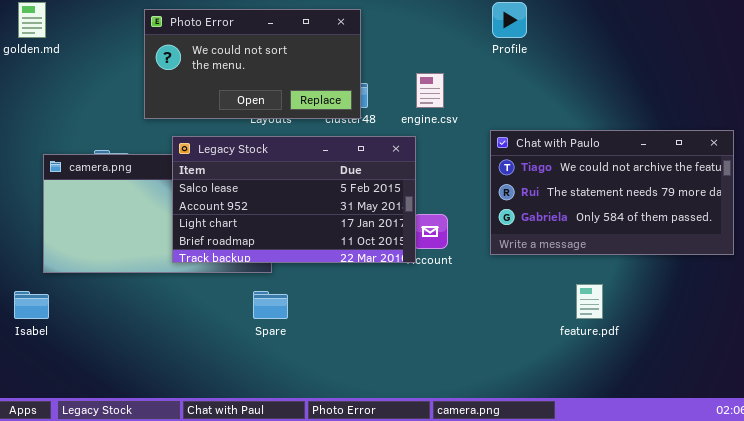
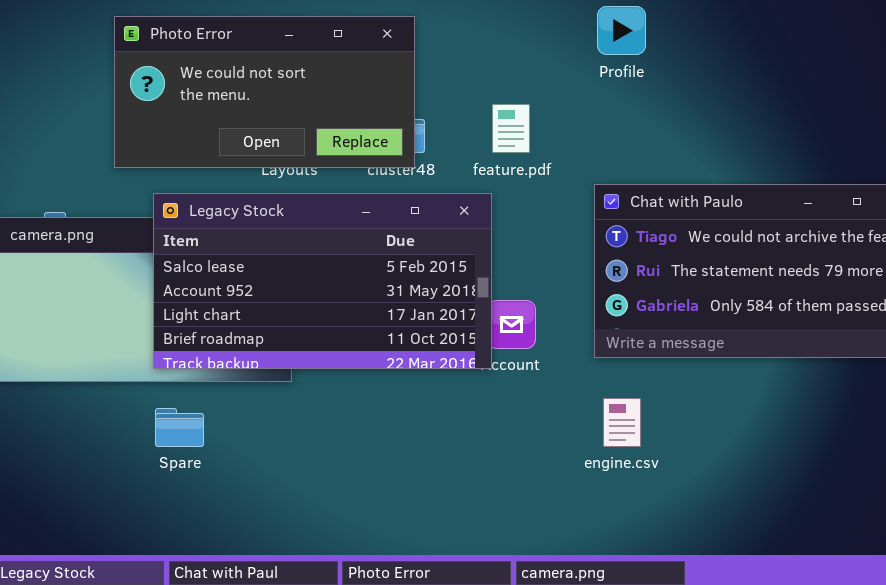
engine.csv: [416,73,444,108] -> [603,398,641,447], moved
feature.pdf: [576,284,603,319] -> [492,104,530,153], moved
Spare: [253,291,288,319] -> [155,408,204,447], moved

